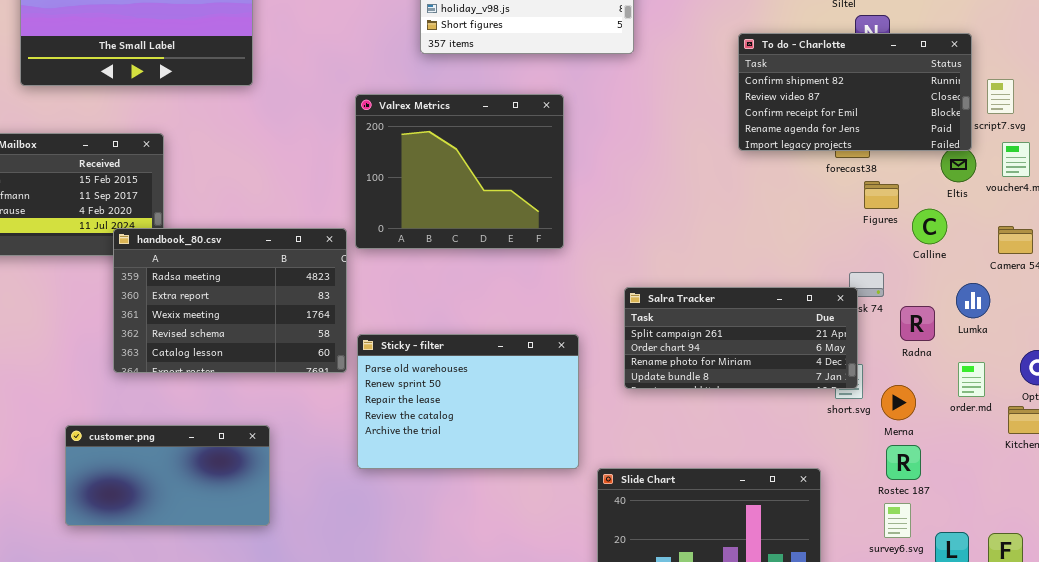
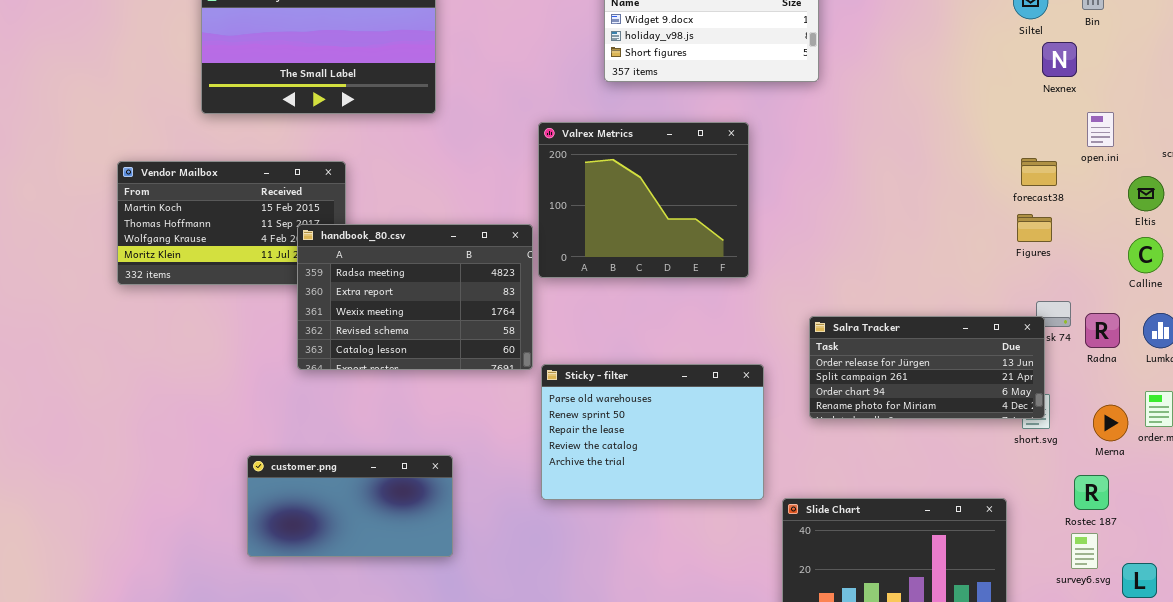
To do - Charlotte: [738,33,972,151] -> none, closed
Figures: [864,181,899,209] -> [1017,214,1052,242], moved
Calline: [912,209,947,244] -> [1128,237,1163,273], moved
handbook_80.csv: [113,228,347,373] -> [297,224,533,370], moved
Salra Tracker: [624,287,858,389] -> [809,316,1045,419], scrolled up 1 row
Radna: [900,306,935,341] -> [1085,313,1120,348], moved
Merna: [881,385,916,420] -> [1093,405,1128,441], moved

